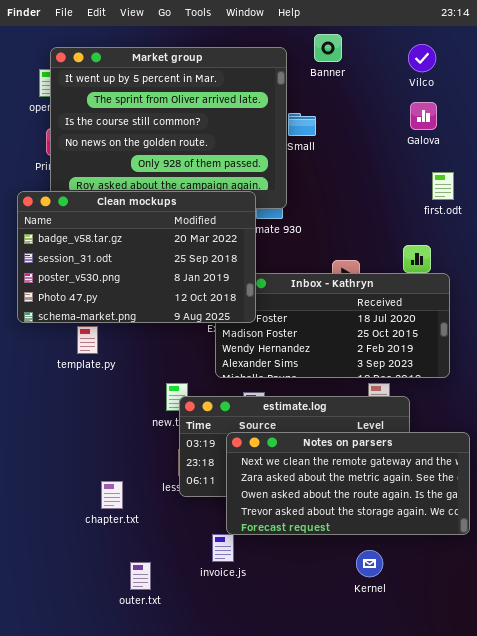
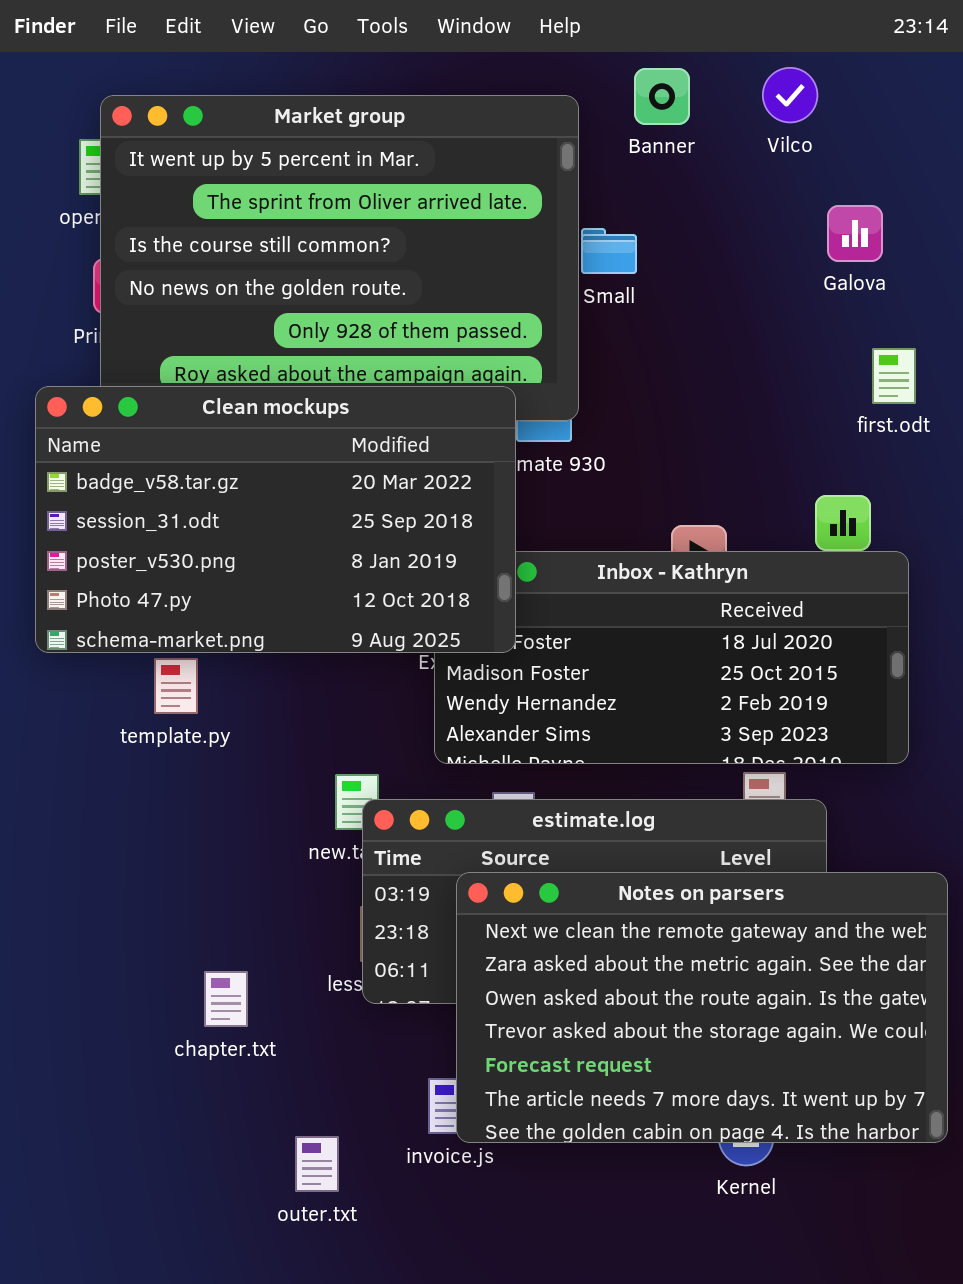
Vilco: [408,44,436,72] -> [762,67,818,123], moved
Notes on parsers: [226,432,470,535] -> [456,872,948,1143], resized
outer.txt: [130,562,151,590] -> [295,1136,339,1192], moved

